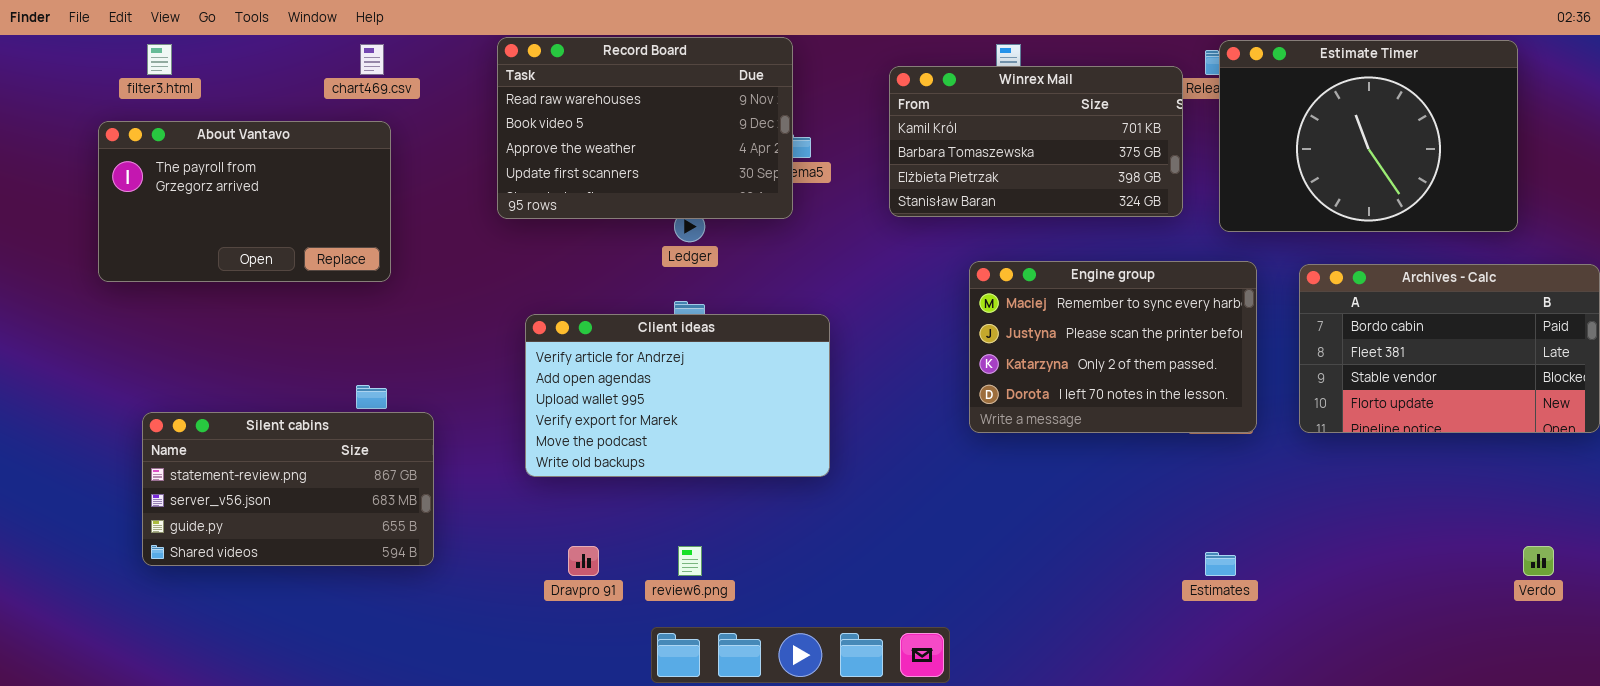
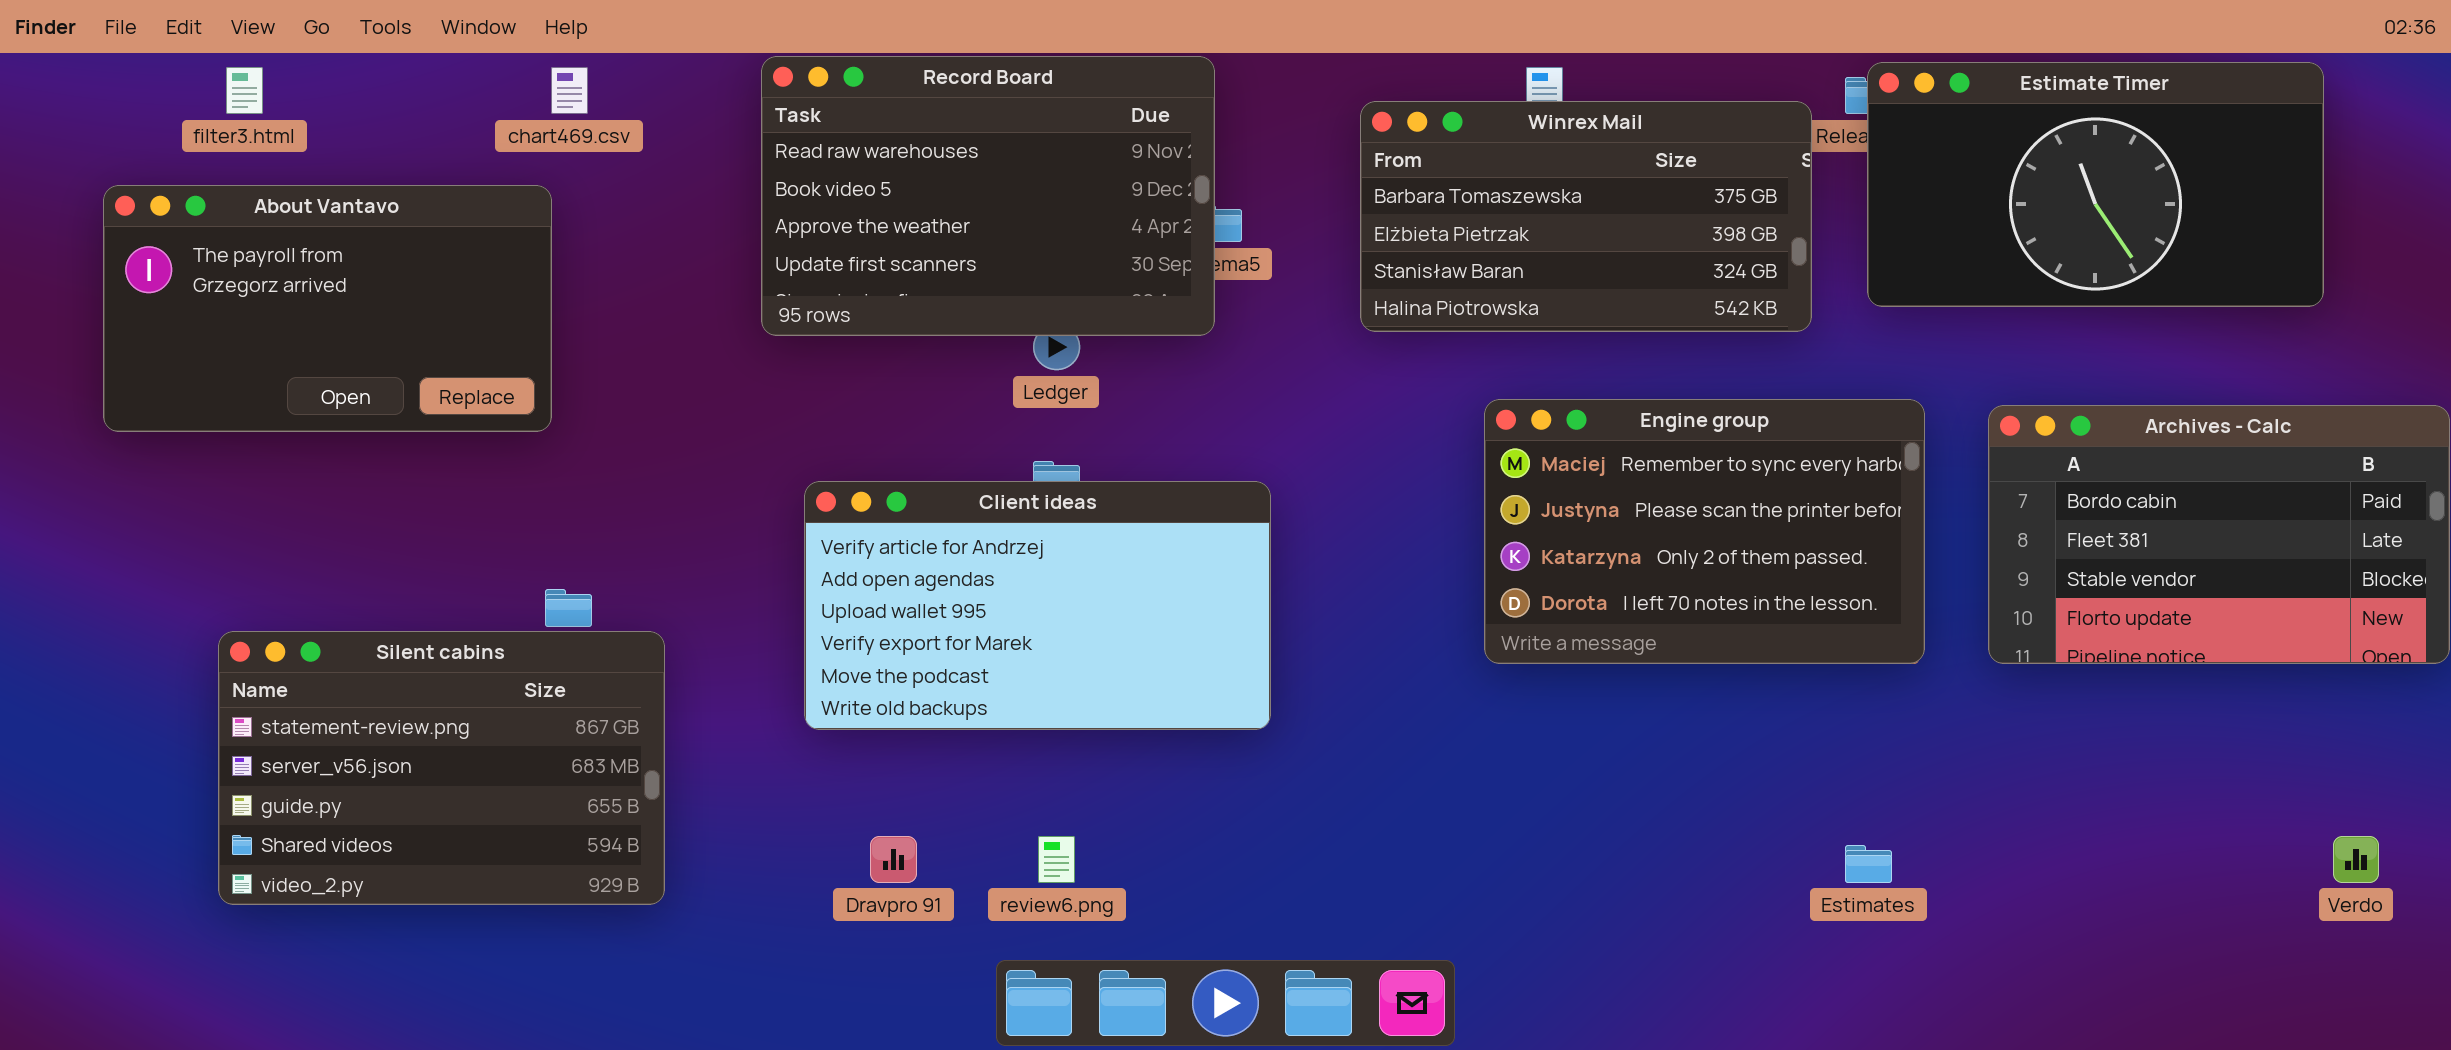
Estimate Timer: [1219,40,1518,232] -> [1867,62,2324,307], resized
Winrex Mail: [889,66,1183,217] -> [1360,101,1812,332], scrolled down 1 row
About Vantavo: [98,121,391,282] -> [103,185,552,432], moved
Silent cabins: [142,412,434,566] -> [218,631,665,905], resized

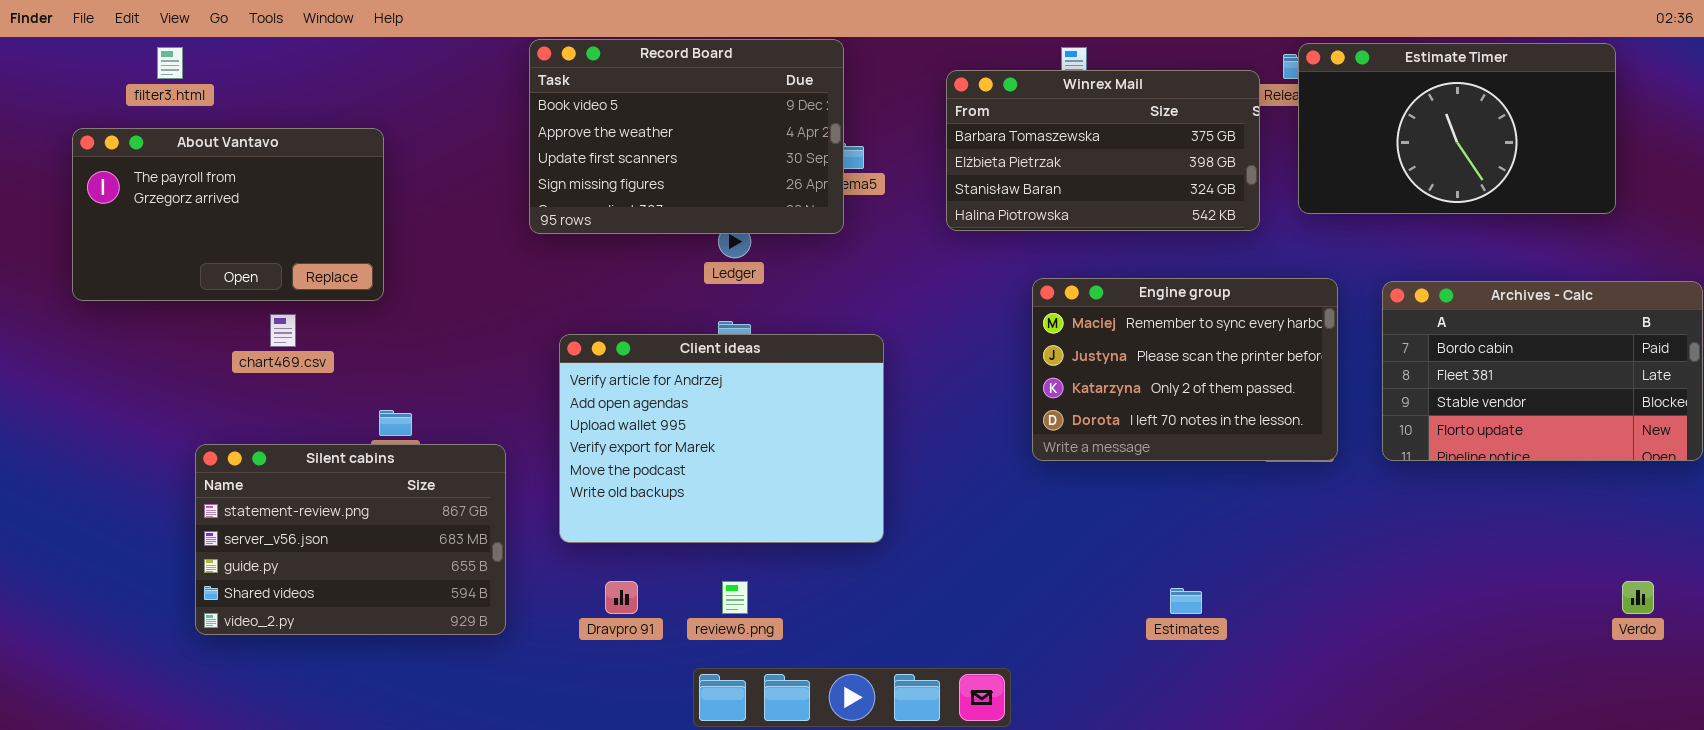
Record Board: [761,56,1215,336] -> [529,39,844,234], scrolled down 1 row
chart469.csv: [551,67,588,114] -> [270,314,296,347], moved
Client ideas: [804,481,1271,730] -> [559,334,884,543], resized
Silent cabins: [218,631,665,905] -> [195,444,506,635], moved
Estimates: [1845,845,1892,883] -> [1170,588,1202,614], moved

